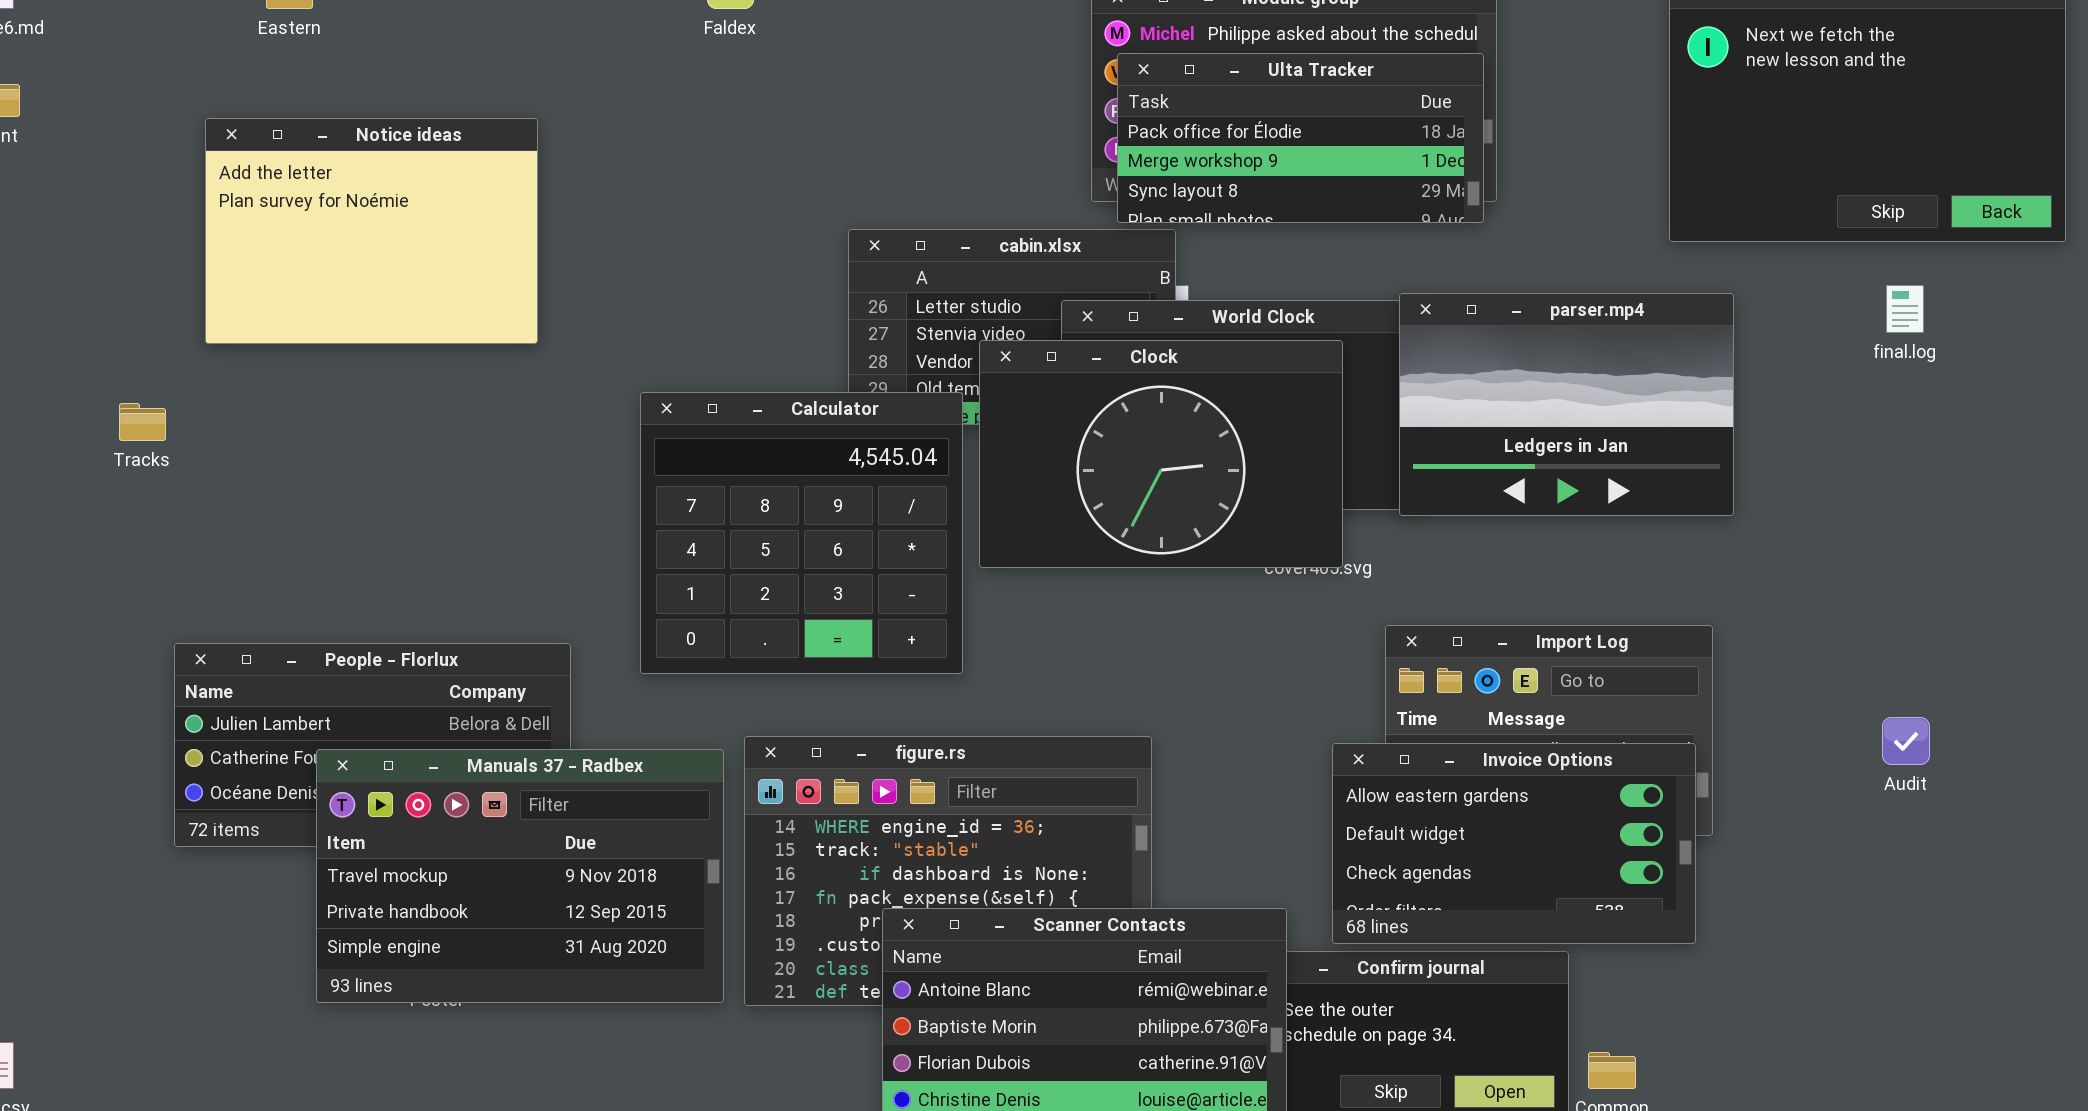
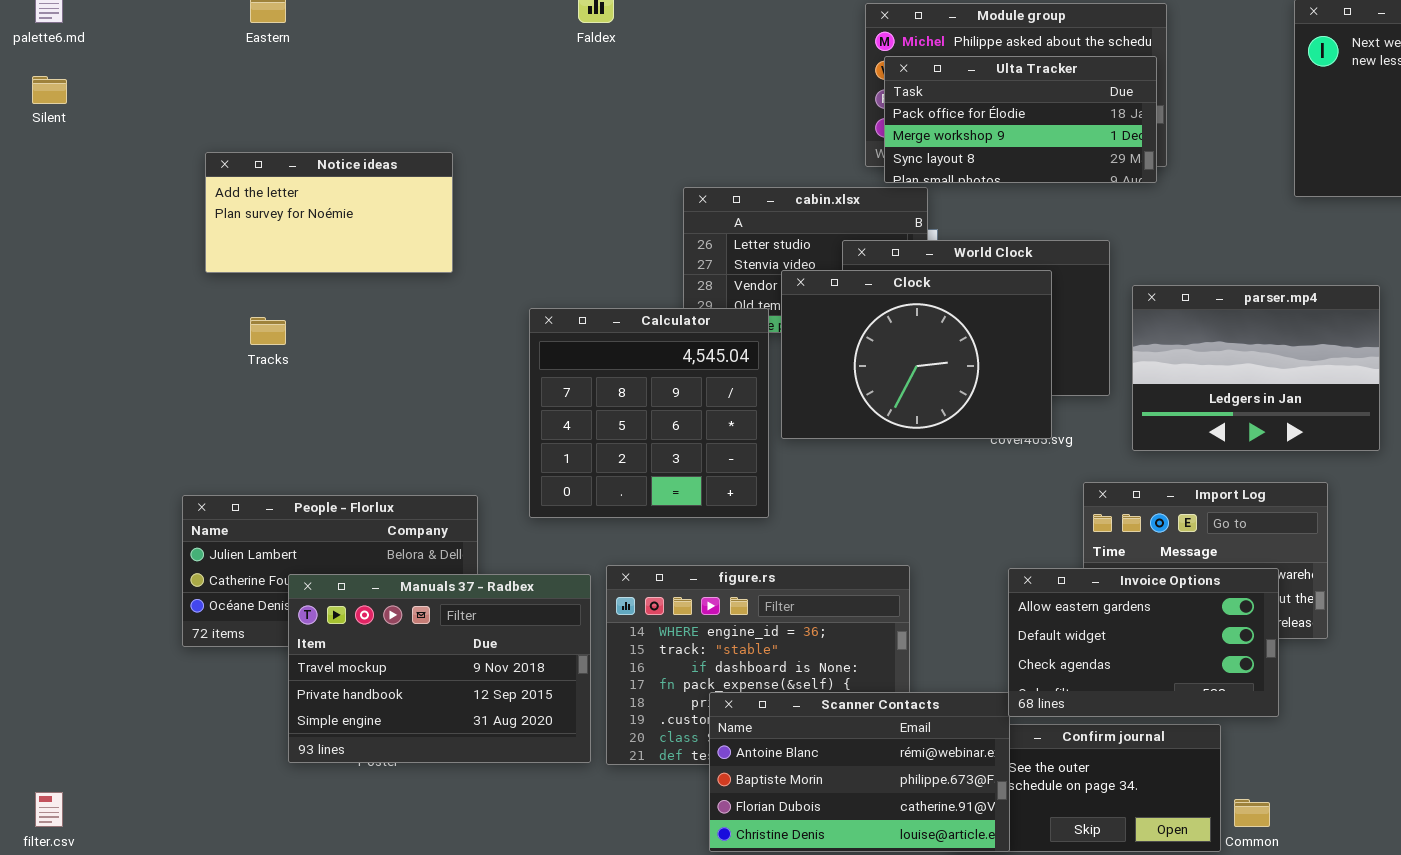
Notice ideas: [205,118,538,344] -> [205,152,453,273], resized
parser.mp4: [1399,293,1734,516] -> [1132,285,1380,451], moved
Tracks: [119,403,166,441] -> [250,317,286,345], moved
Invoice Options: [1332,743,1696,944] -> [1008,568,1279,717], moved

